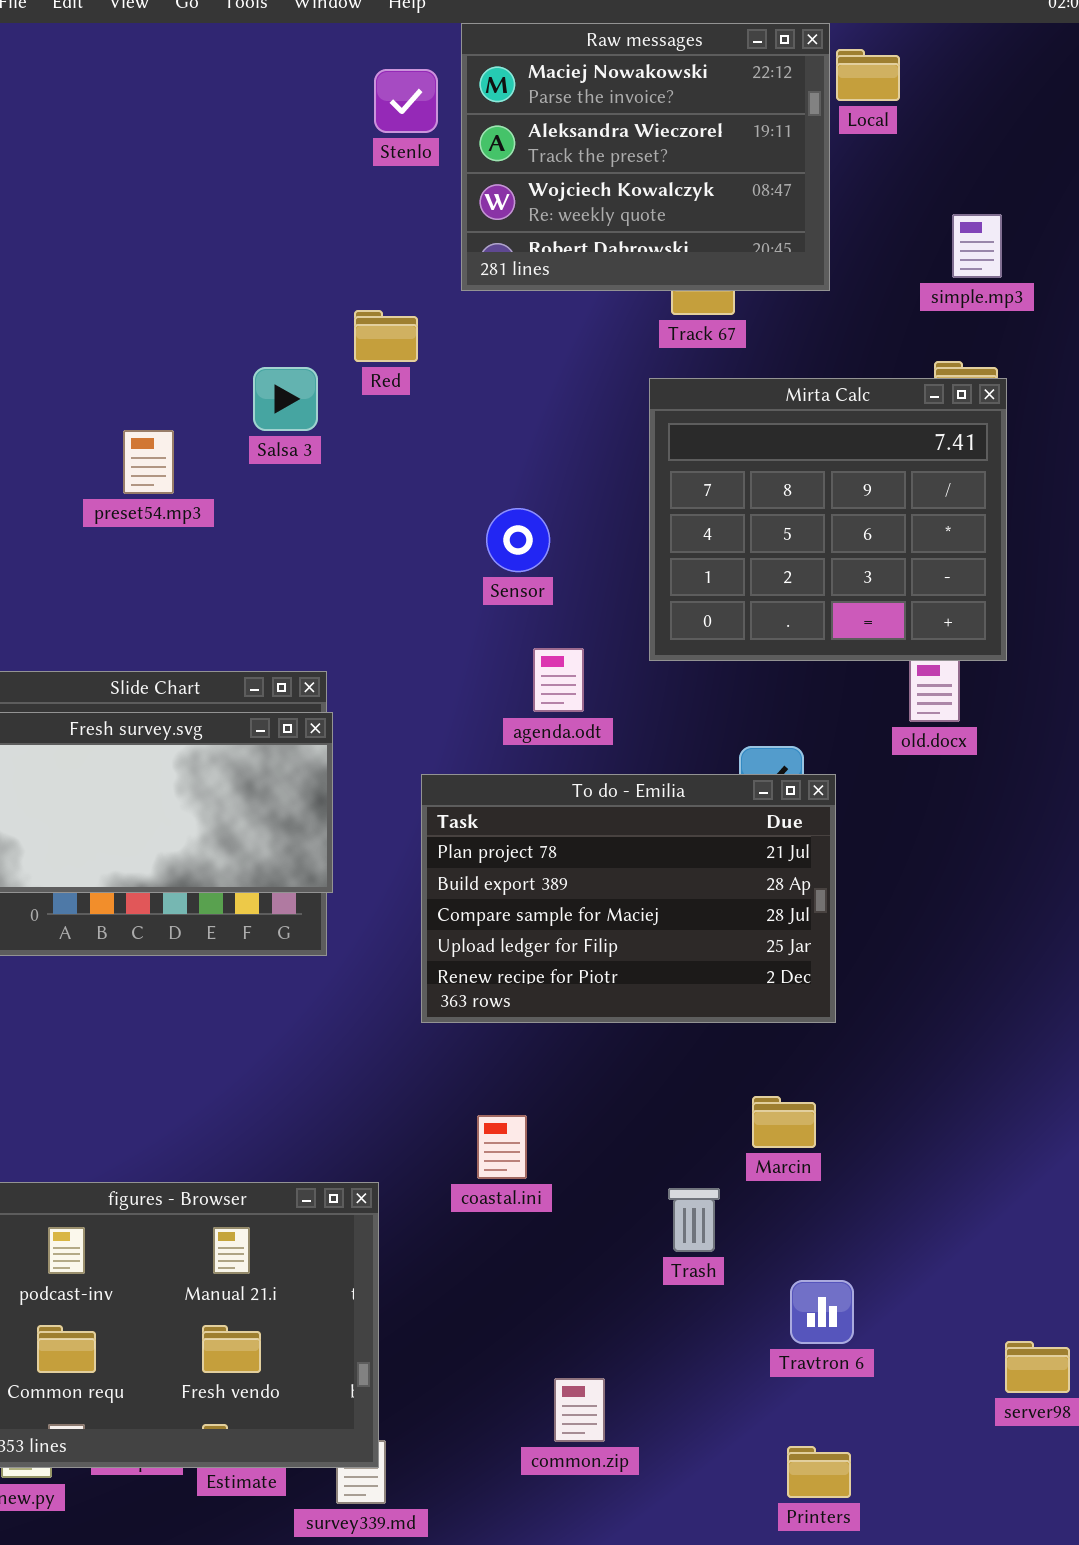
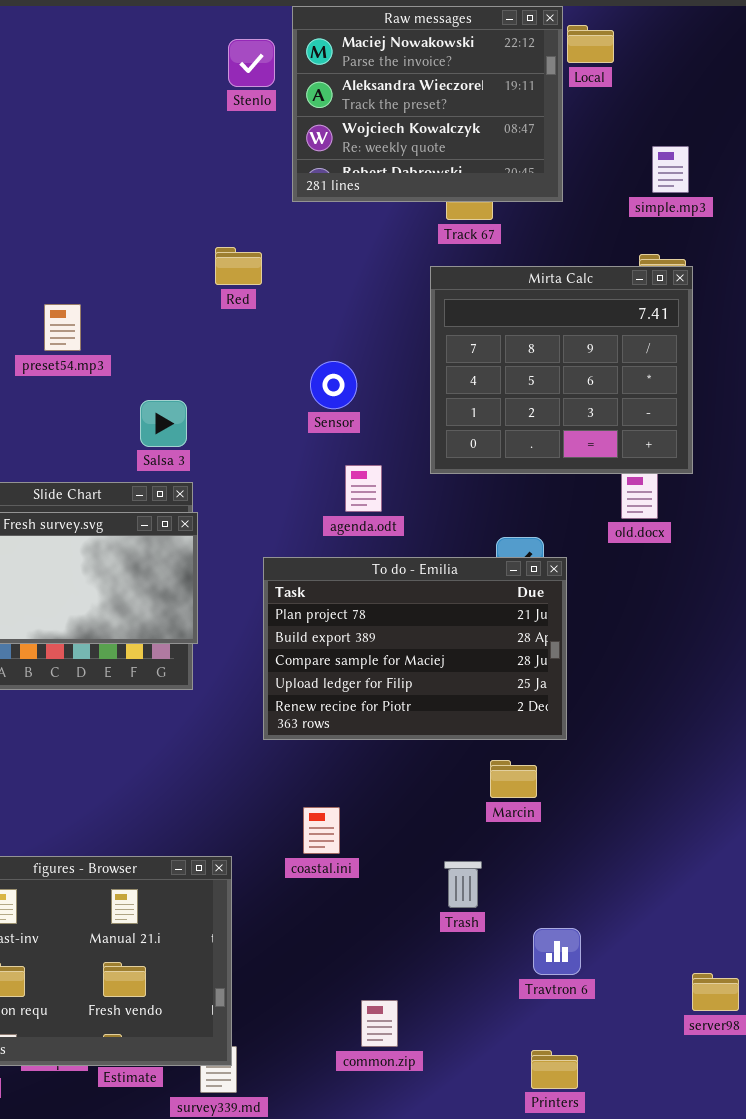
Red: [354,310,418,362] -> [215,247,262,285], moved
Salsa 3: [253,367,318,431] -> [140,400,187,447], moved
Marcin: [752,1096,816,1148] -> [490,760,537,798], moved

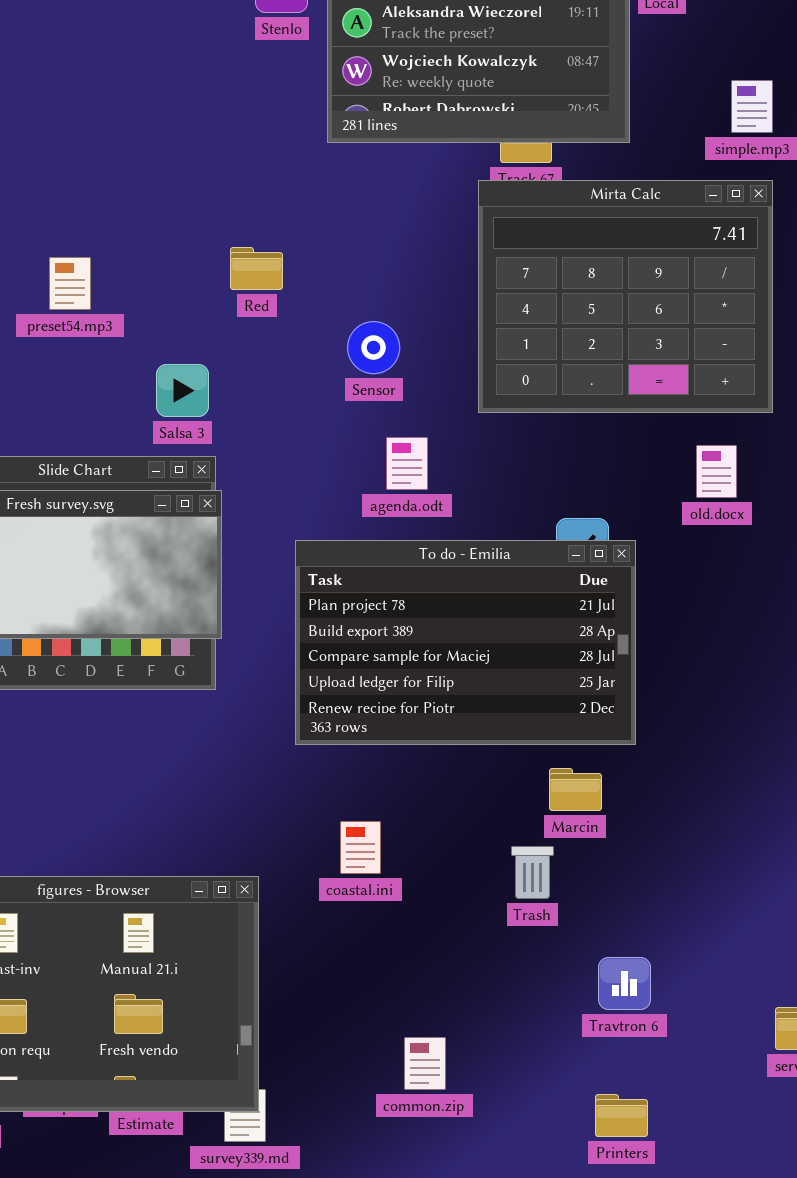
Red: [215,247,262,285] -> [230,247,283,290], moved
Mirta Calc: [430,266,693,474] -> [478,180,773,413], moved
Trash: [444,861,482,908] -> [511,846,554,899], moved

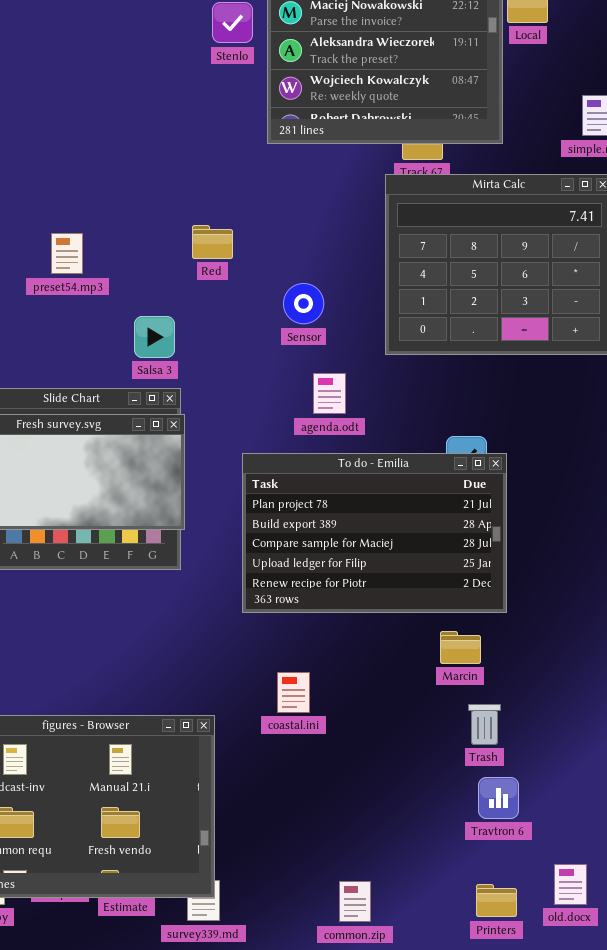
old.docx: [696,445,737,498] -> [554,864,587,905], moved
Trash: [511,846,554,899] -> [468,704,501,745], moved
common.zip: [404,1037,446,1090] -> [339,881,371,922], moved

